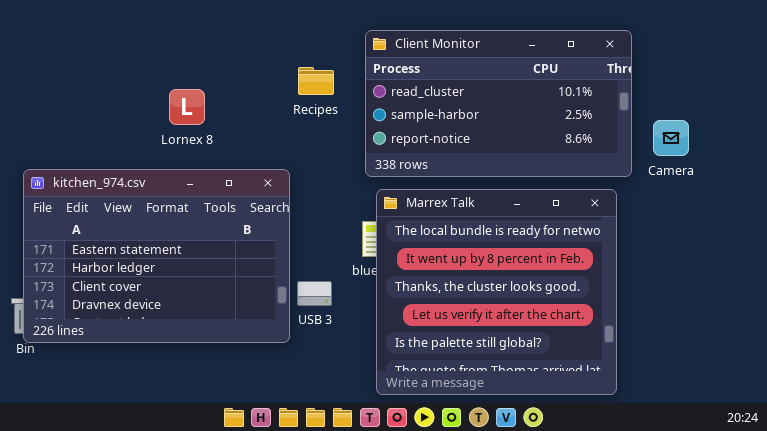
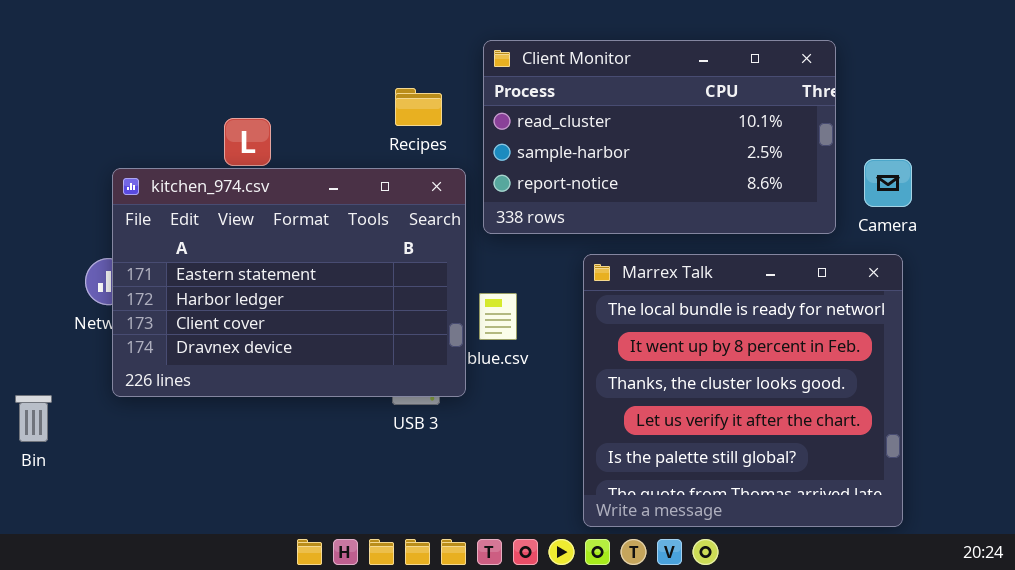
kitchen_974.csv: [23,169,290,343] -> [112,168,466,397], moved
Marrex Talk: [376,189,617,395] -> [583,254,903,527], moved

